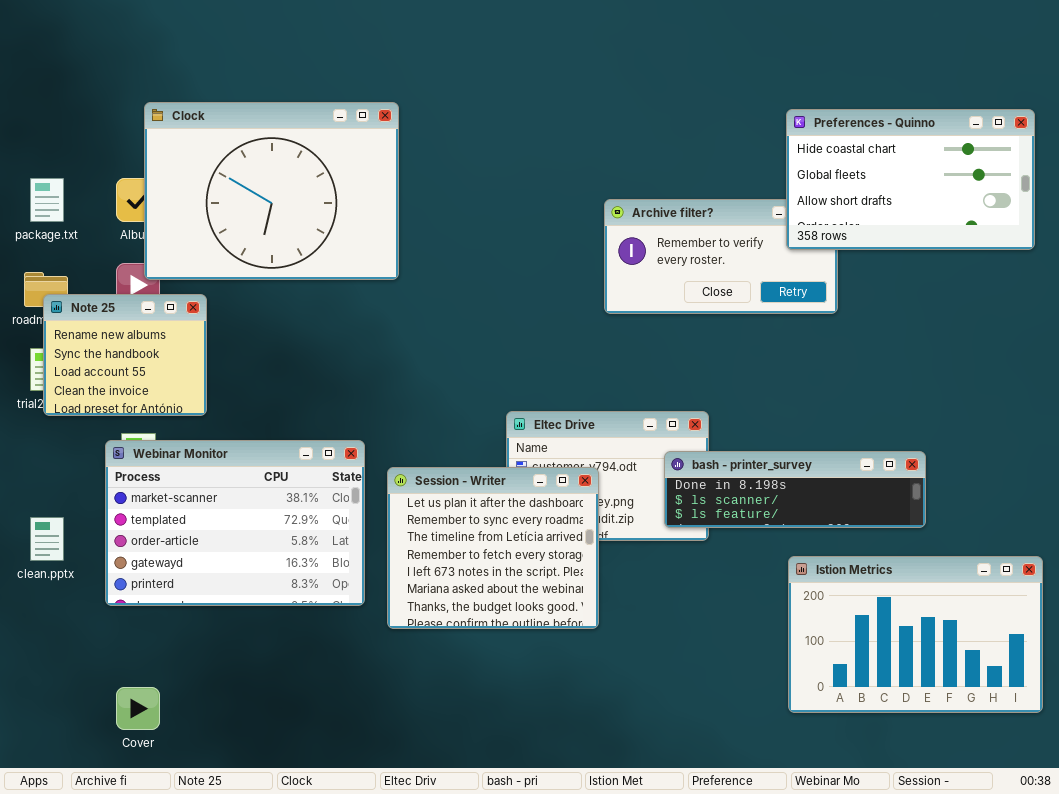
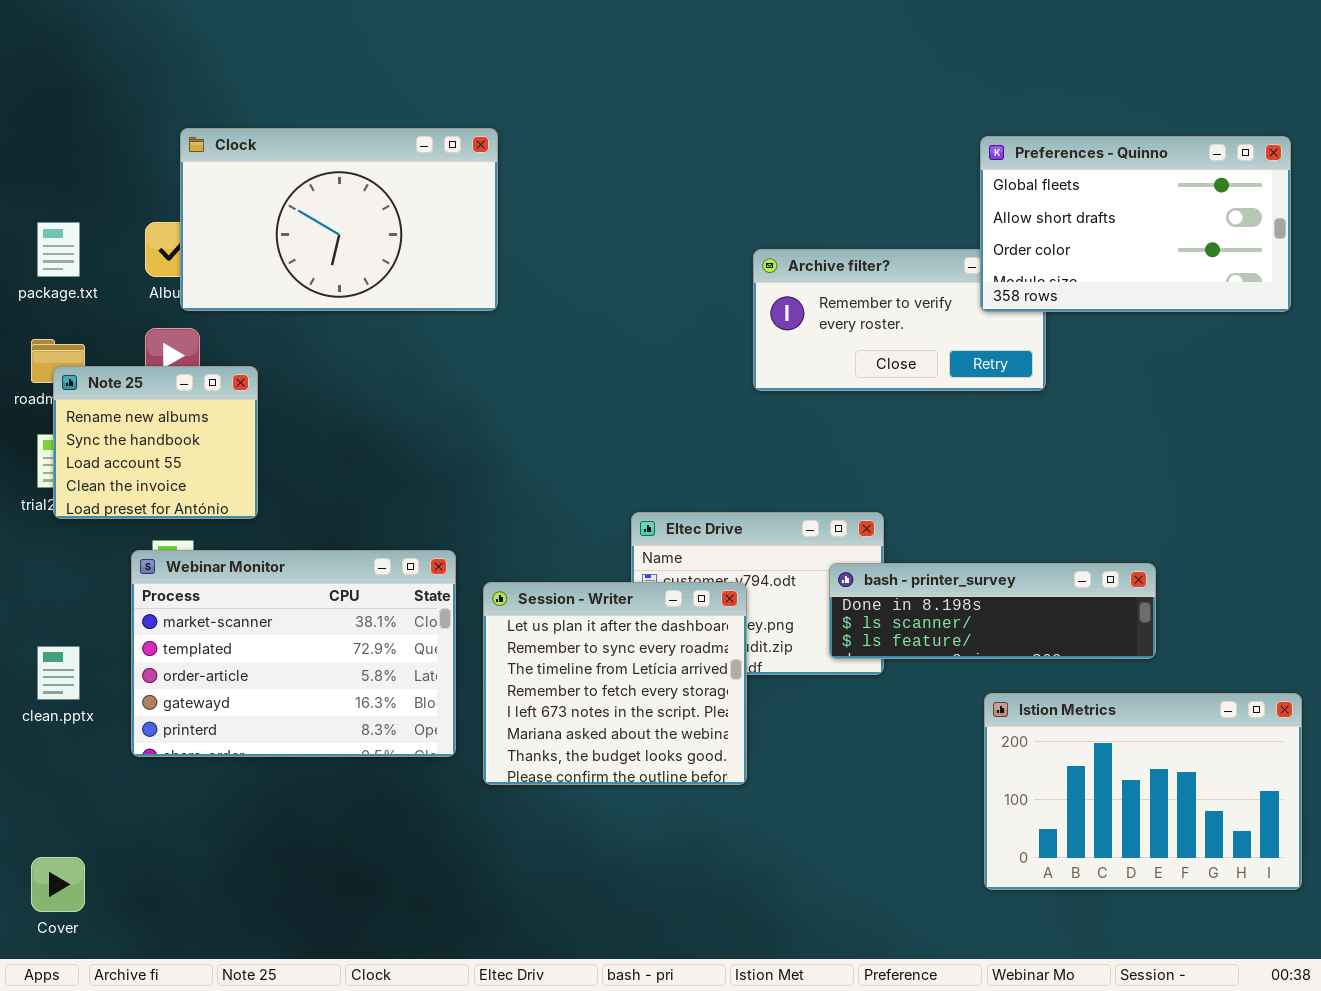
Clock: [144,102,399,280] -> [180,128,498,311], resized
Preferences - Quinno: [786,109,1035,250] -> [980,136,1291,312], scrolled down 1 row
Cover: [116,687,160,730] -> [31,857,85,912], moved

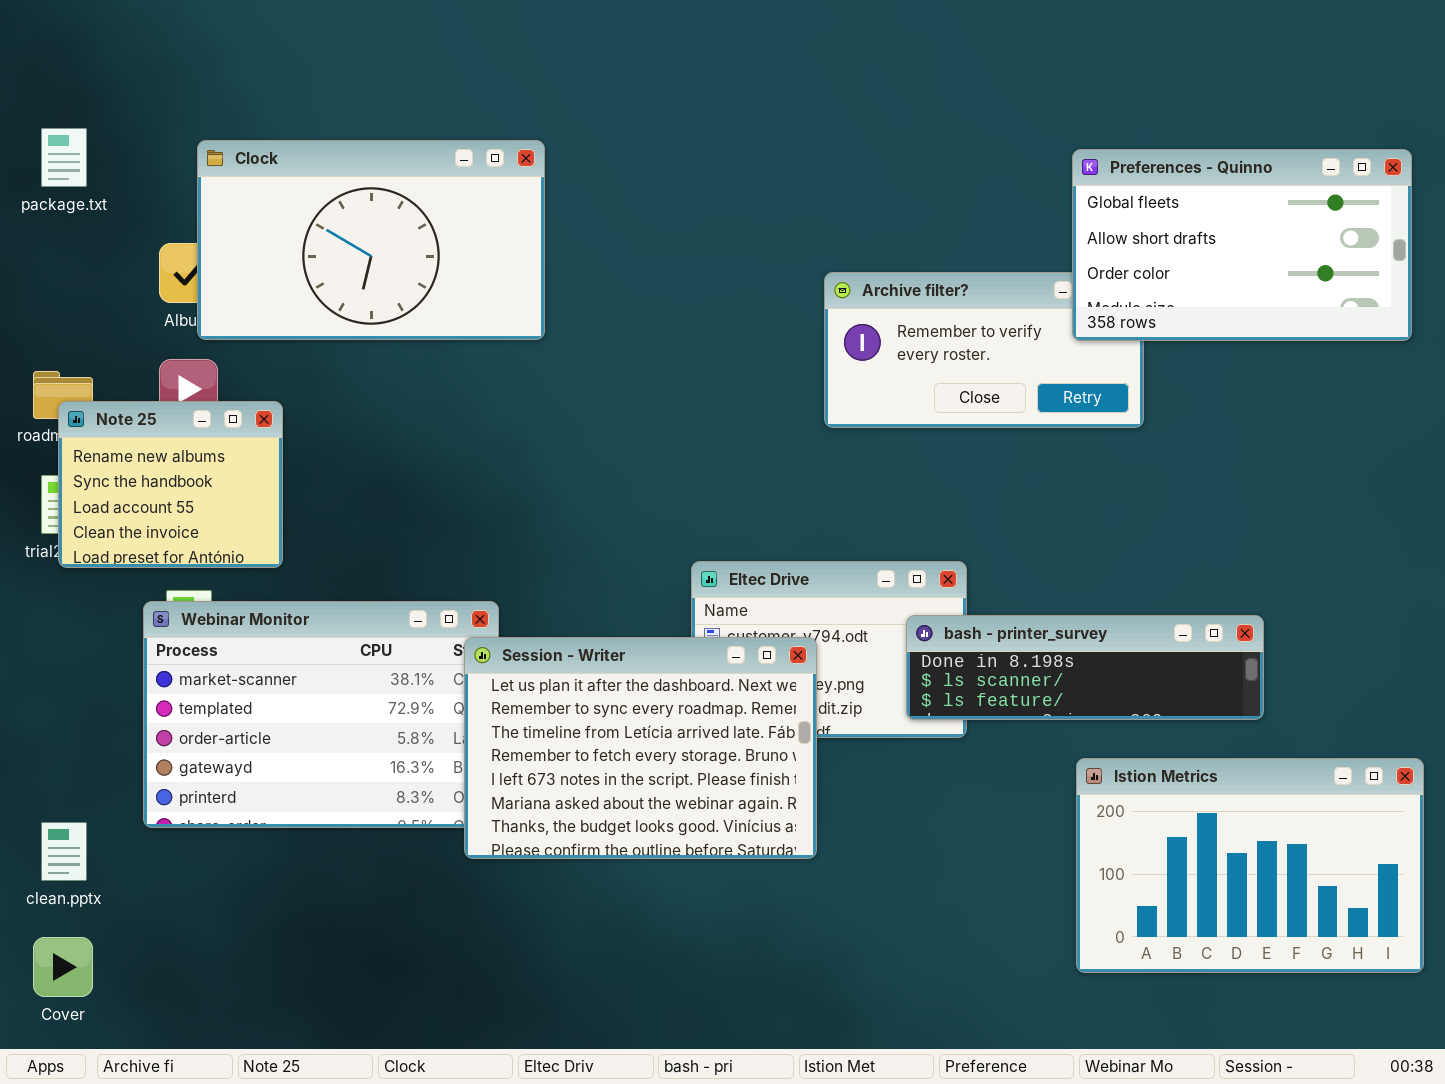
package.txt: [37,222,80,277] -> [41,128,87,187], moved
Session - Writer: [483,582,747,785] -> [464,637,817,859], resized
clean.pptx: [37,646,80,700] -> [41,822,87,881], moved

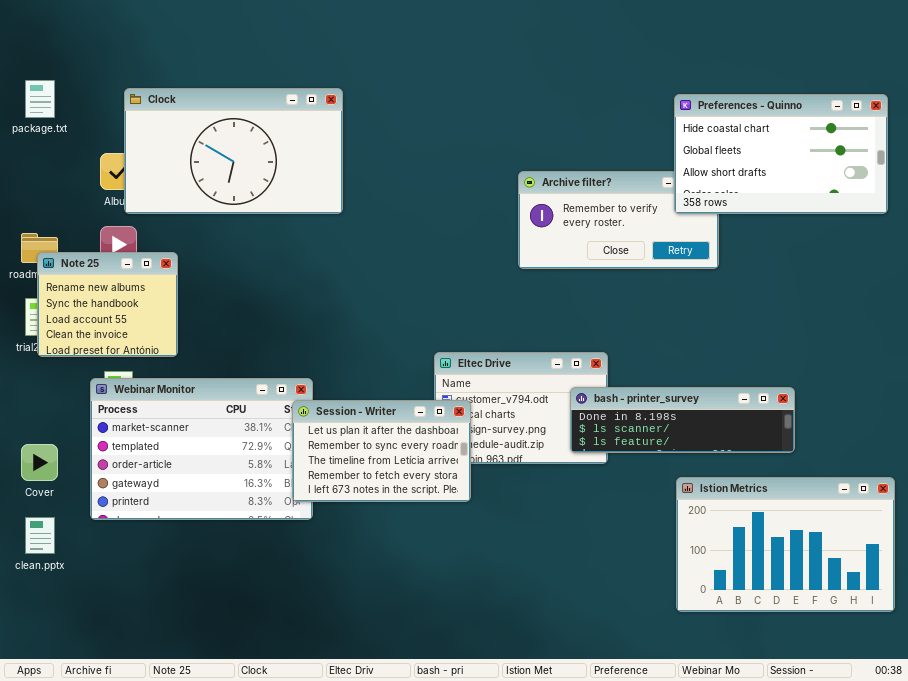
Preferences - Quinno: [1072,149,1412,341] -> [674,94,888,214], scrolled up 1 row
Session - Writer: [464,637,817,859] -> [292,400,471,502], resized
Cover: [33,937,93,997] -> [21,444,58,481], moved

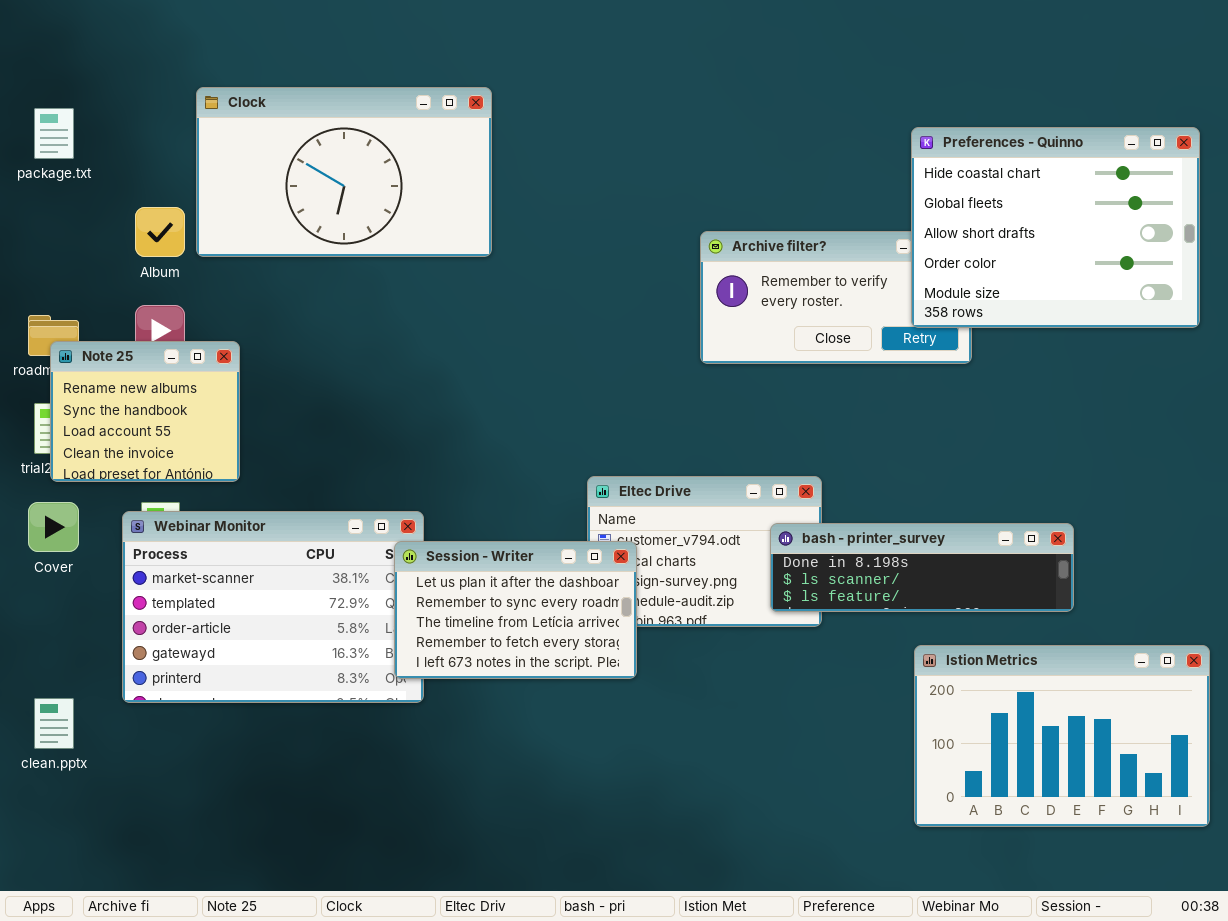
Clock: [124,88,343,214] -> [196,87,492,257], moved
Preferences - Quinno: [674,94,888,214] -> [911,127,1200,328], resized
Cover: [21,444,58,481] -> [28,502,79,552], moved

